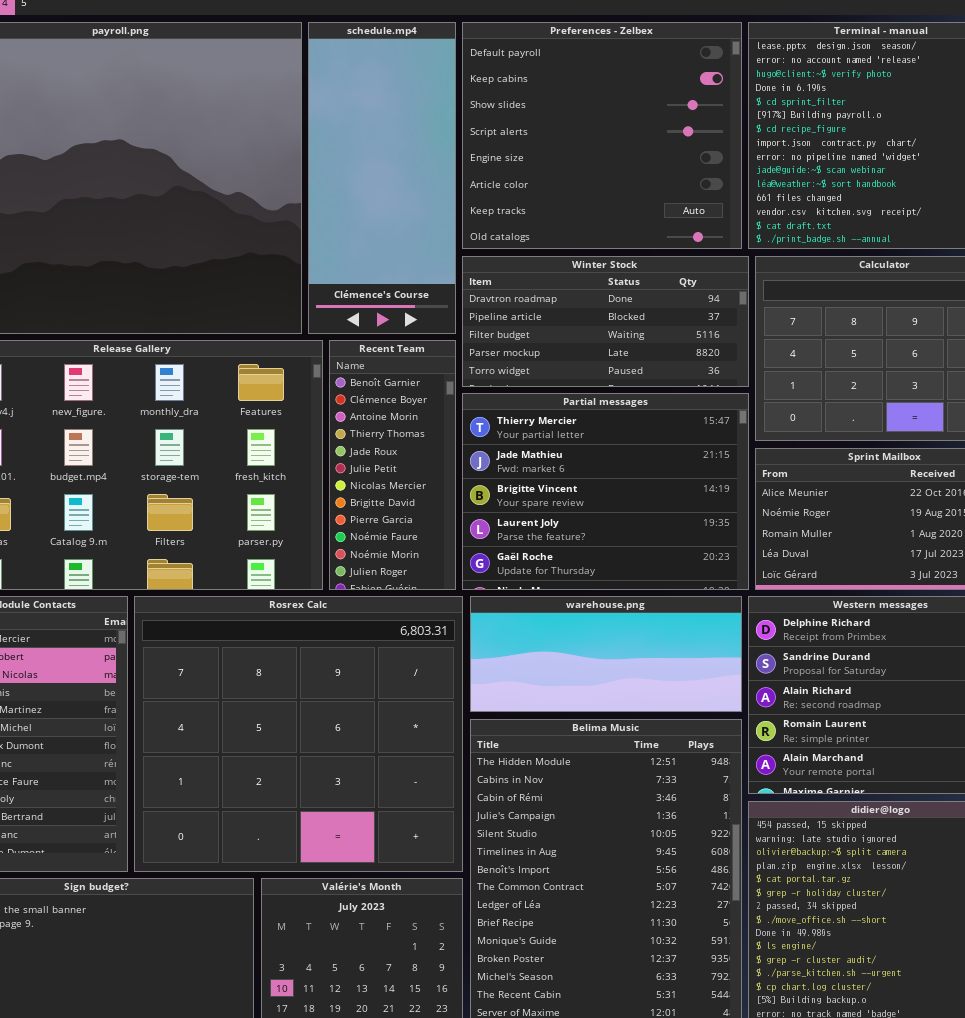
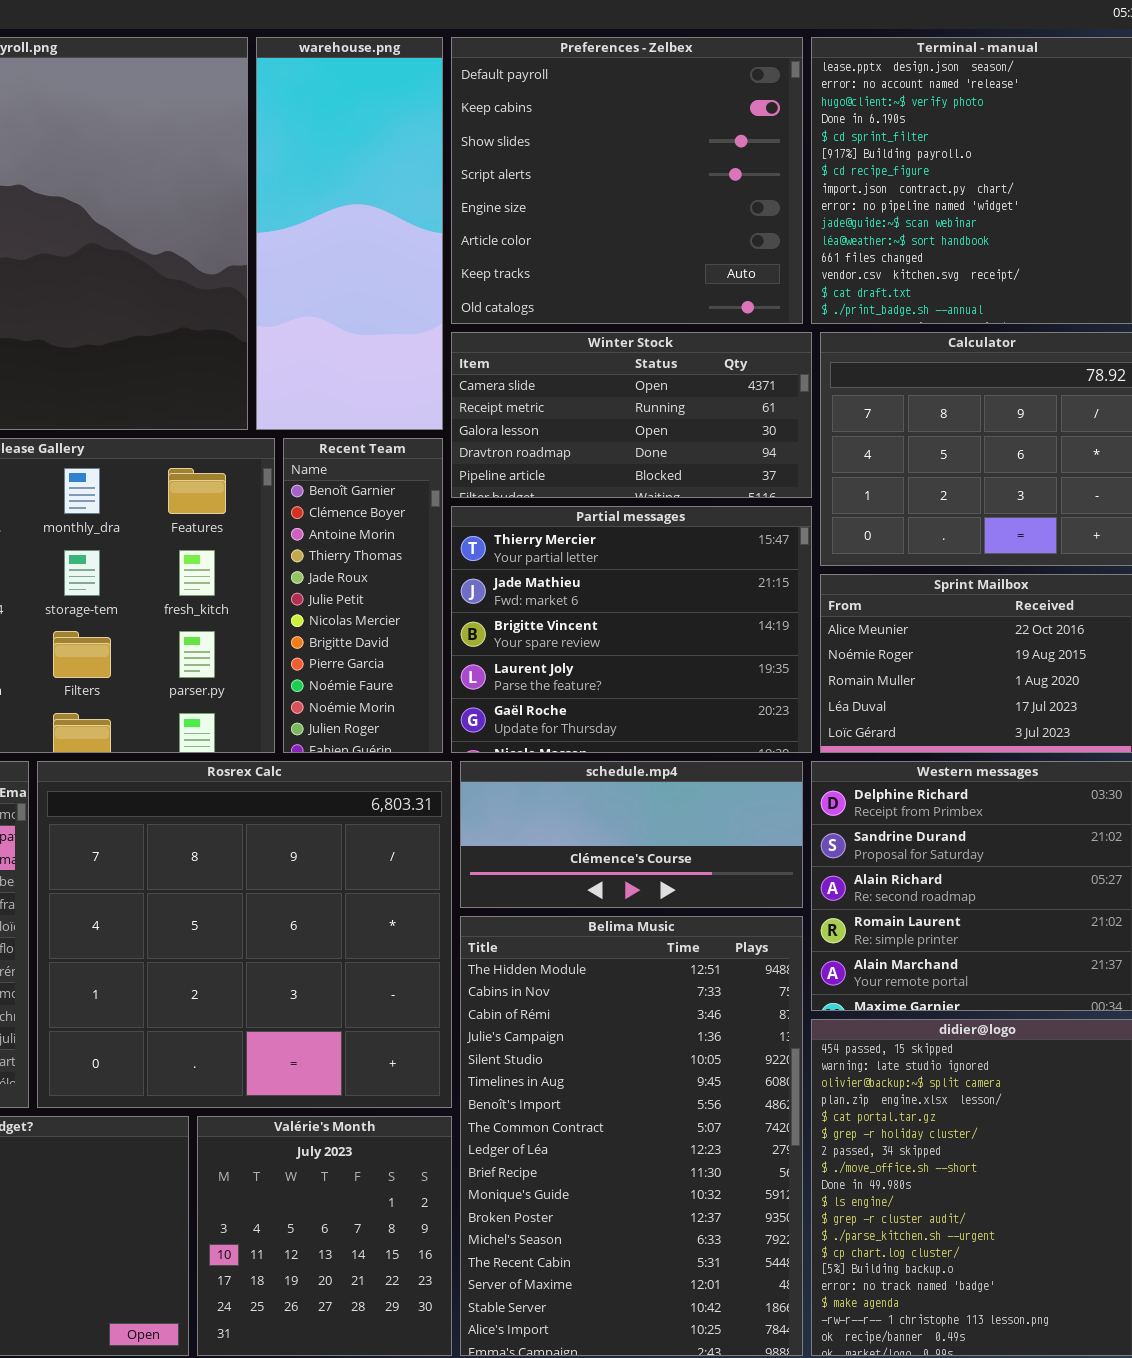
schedule.mp4: [308,22,456,334] -> [460,761,803,908], moved, resized
Winter Stock: [462,256,749,387] -> [451,332,812,498], scrolled up 3 rows
warehouse.png: [470,596,742,712] -> [256,37,443,430], moved, resized

